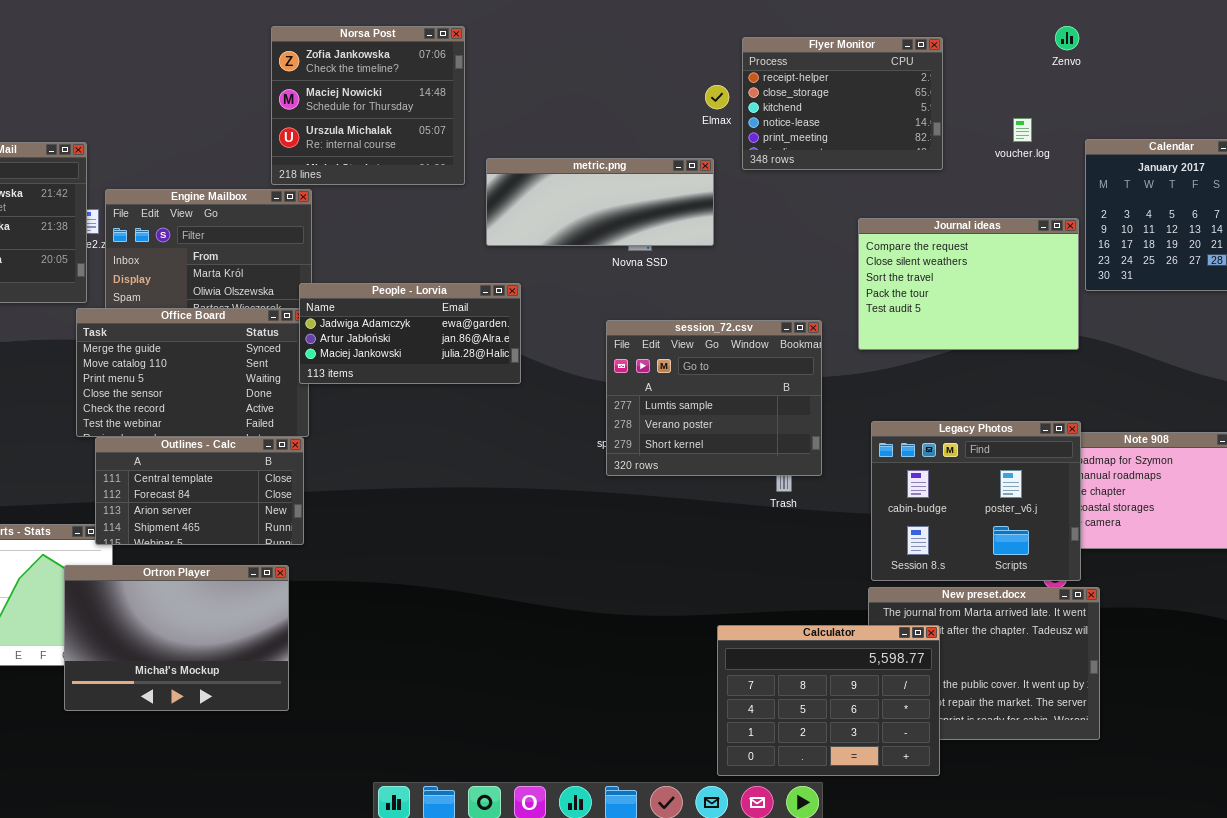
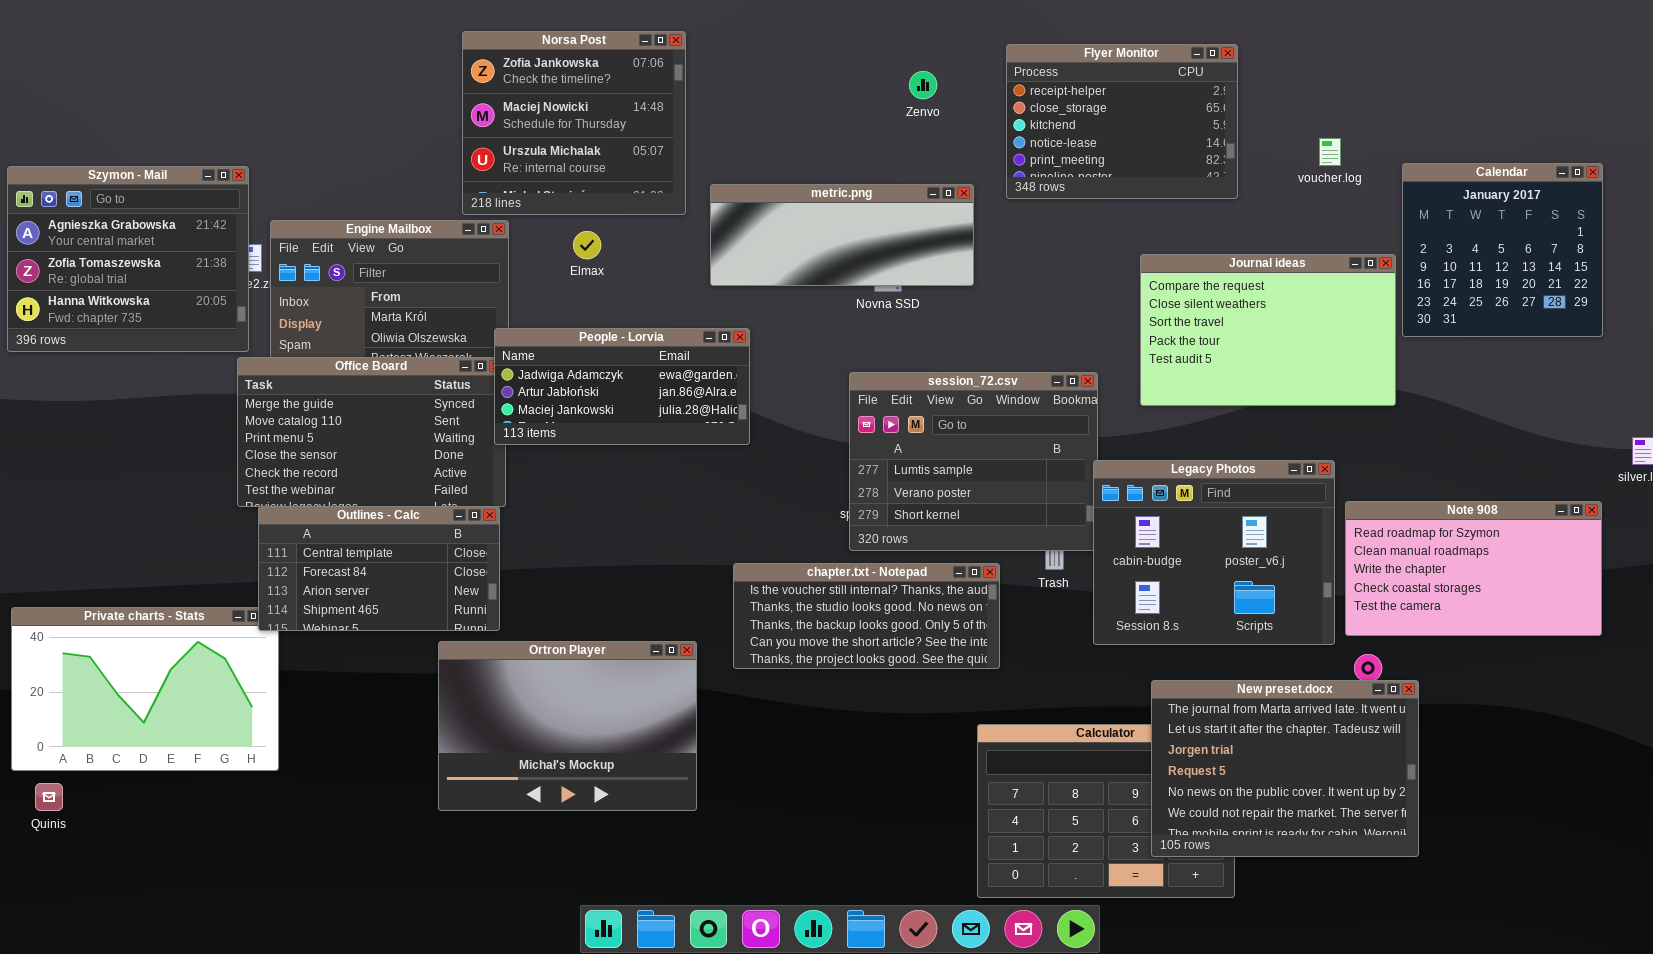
Zenvo: [1055,26,1079,50] -> [909,71,937,99], moved
Elmax: [705,85,729,109] -> [573,231,601,259], moved
Legacy Photos: [871,421,1081,581] -> [1093,460,1335,645], moved
chapter.txt - Notepad: none -> [733,563,1000,669], opened
Ortron Player: [64,565,289,711] -> [438,641,697,811], moved
New preset.docx: [868,587,1100,740] -> [1151,680,1419,857], raised

